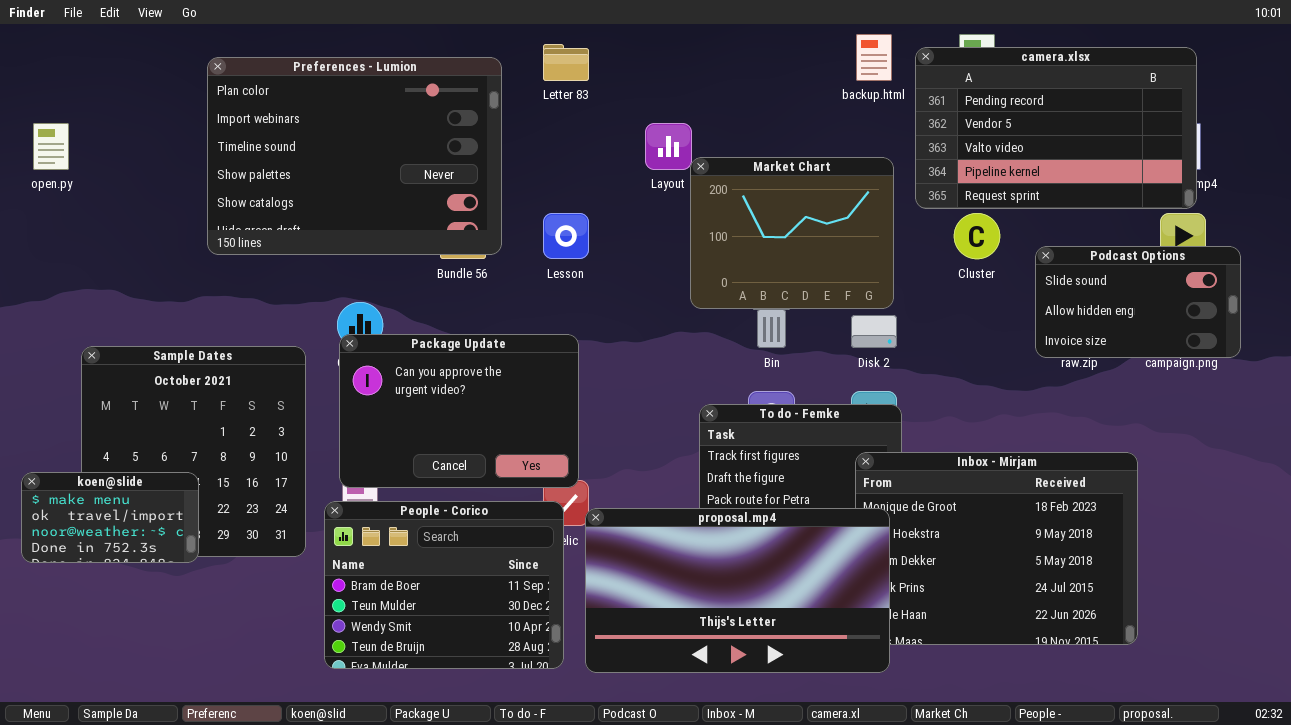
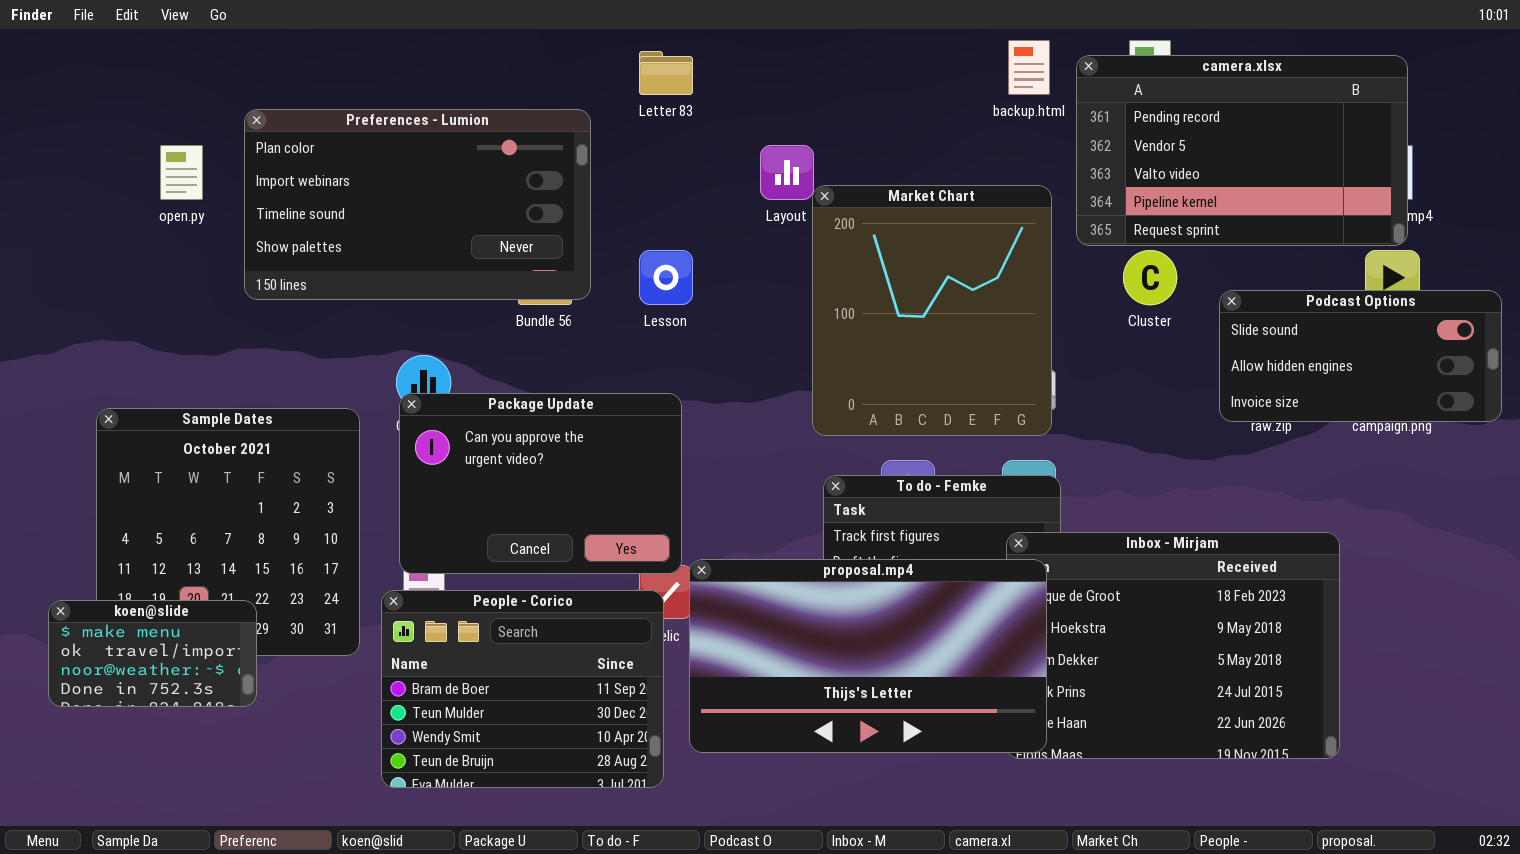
Preferences - Lumion: [207,57,502,255] -> [244,109,591,300], resized
open.py: [33,123,69,170] -> [160,145,203,200], moved
Market Chart: [690,157,894,309] -> [812,185,1052,436], resized
Podcast Options: [1035,246,1241,358] -> [1219,290,1502,422], resized
koen@slide: [21,472,199,563] -> [48,600,257,707], moved
proposal.mp4: [585,508,890,673] -> [689,559,1047,753], moved

